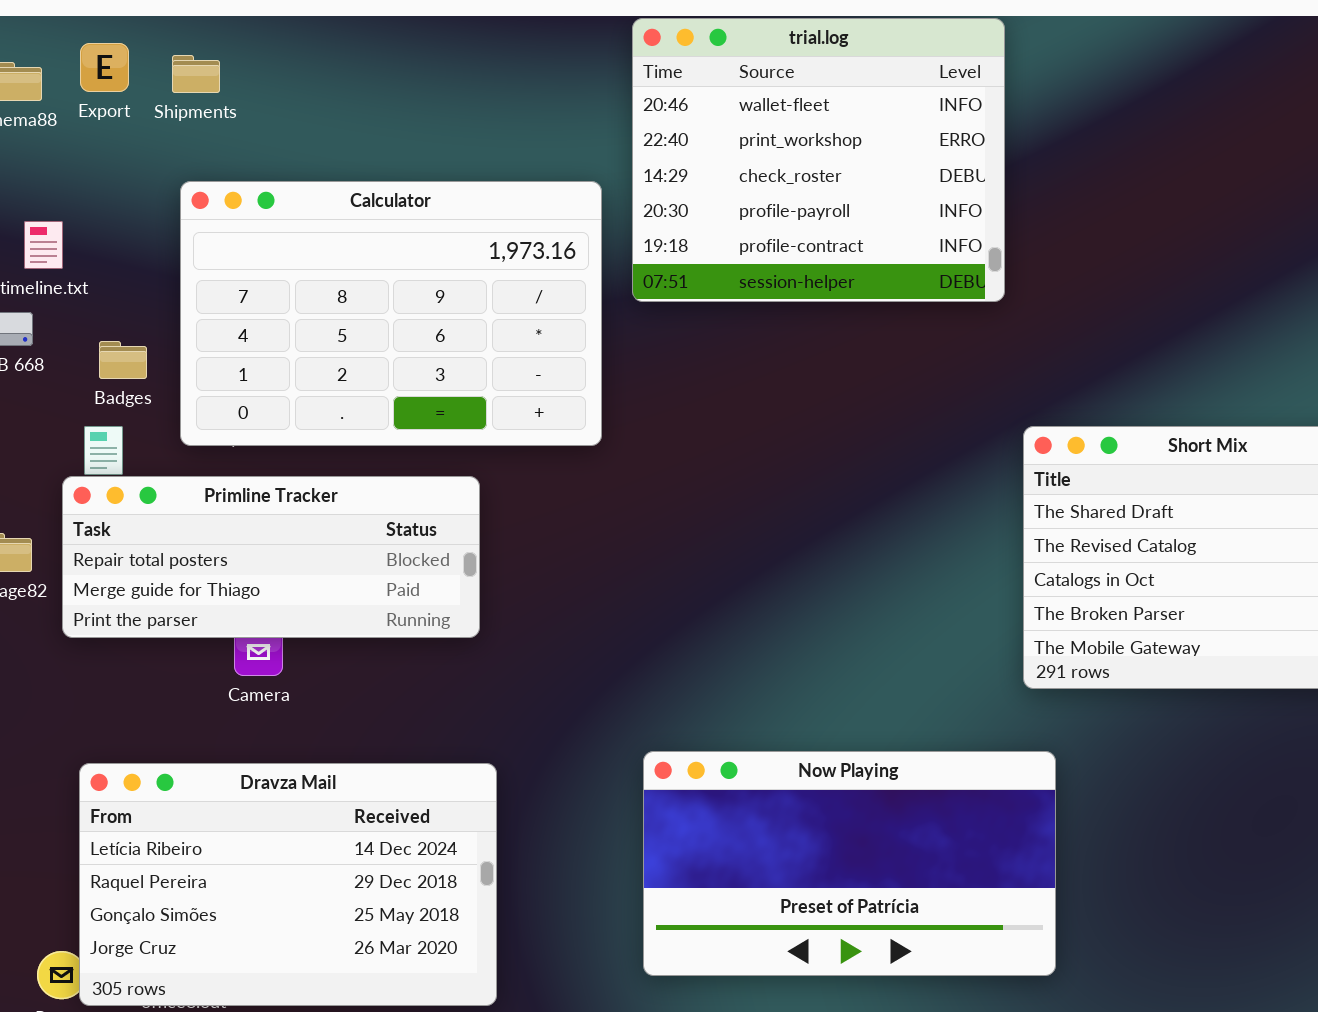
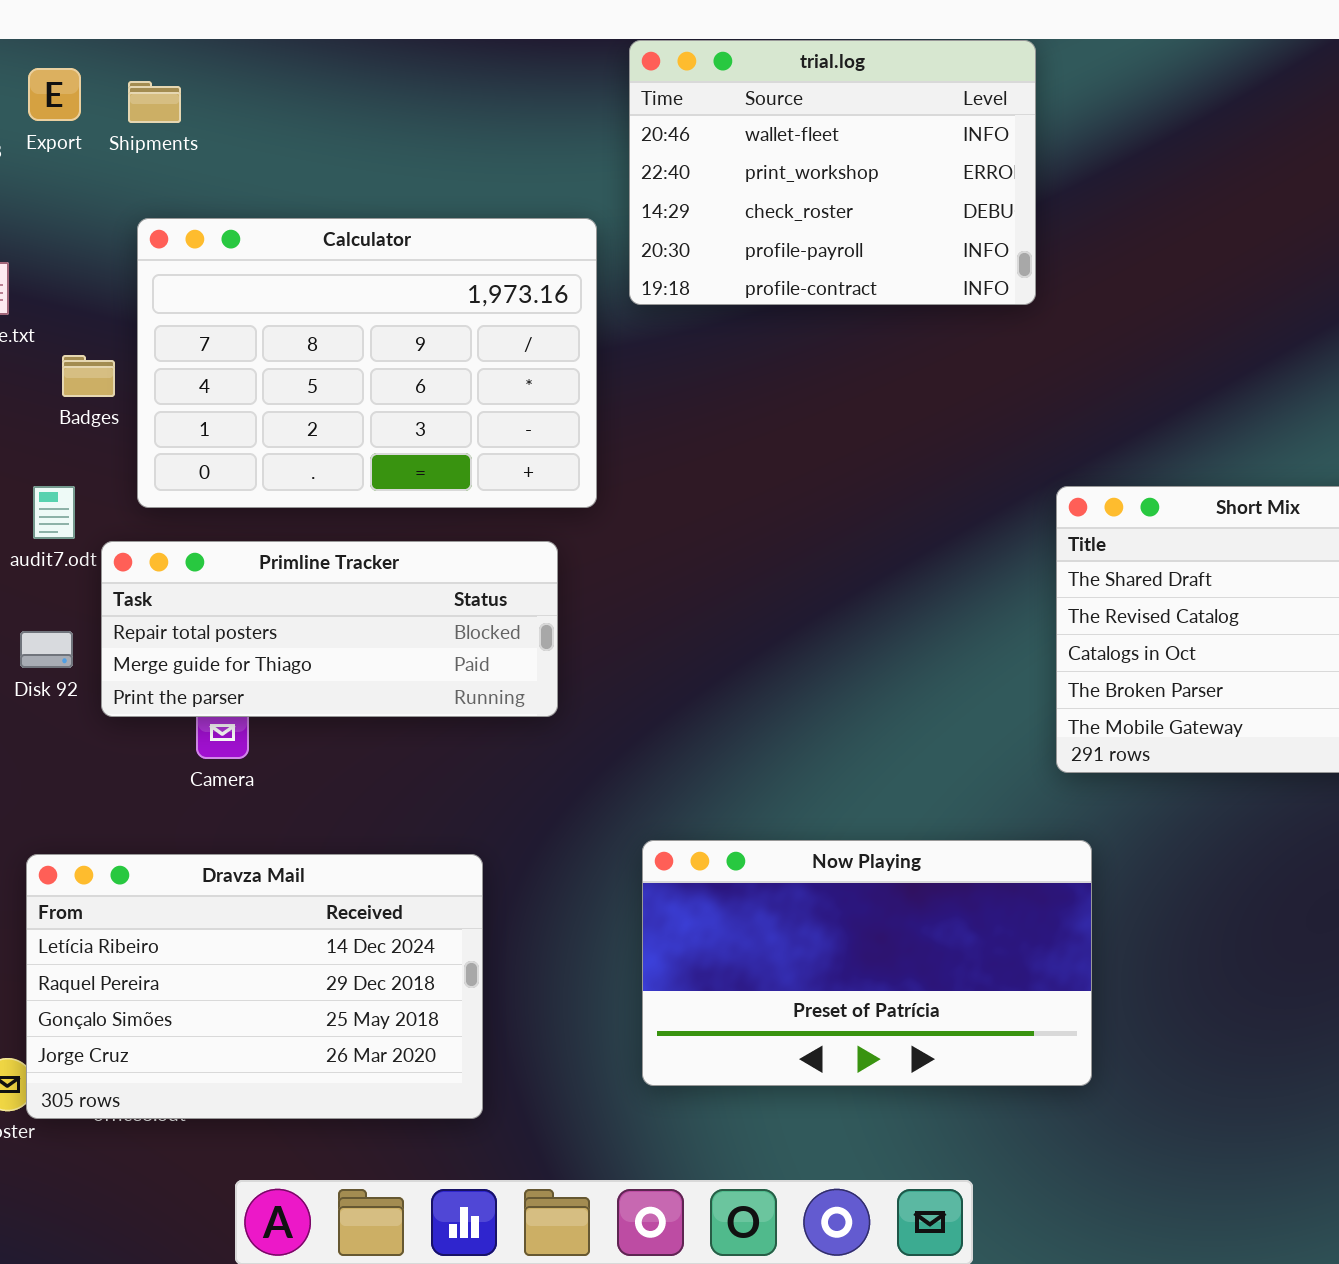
trial.log: [632,18,1005,302] -> [629,40,1036,305], resized
Badges: [99,341,147,379] -> [62,355,115,397], moved
Primline Tracker: [62,476,480,638] -> [101,541,558,717], moved

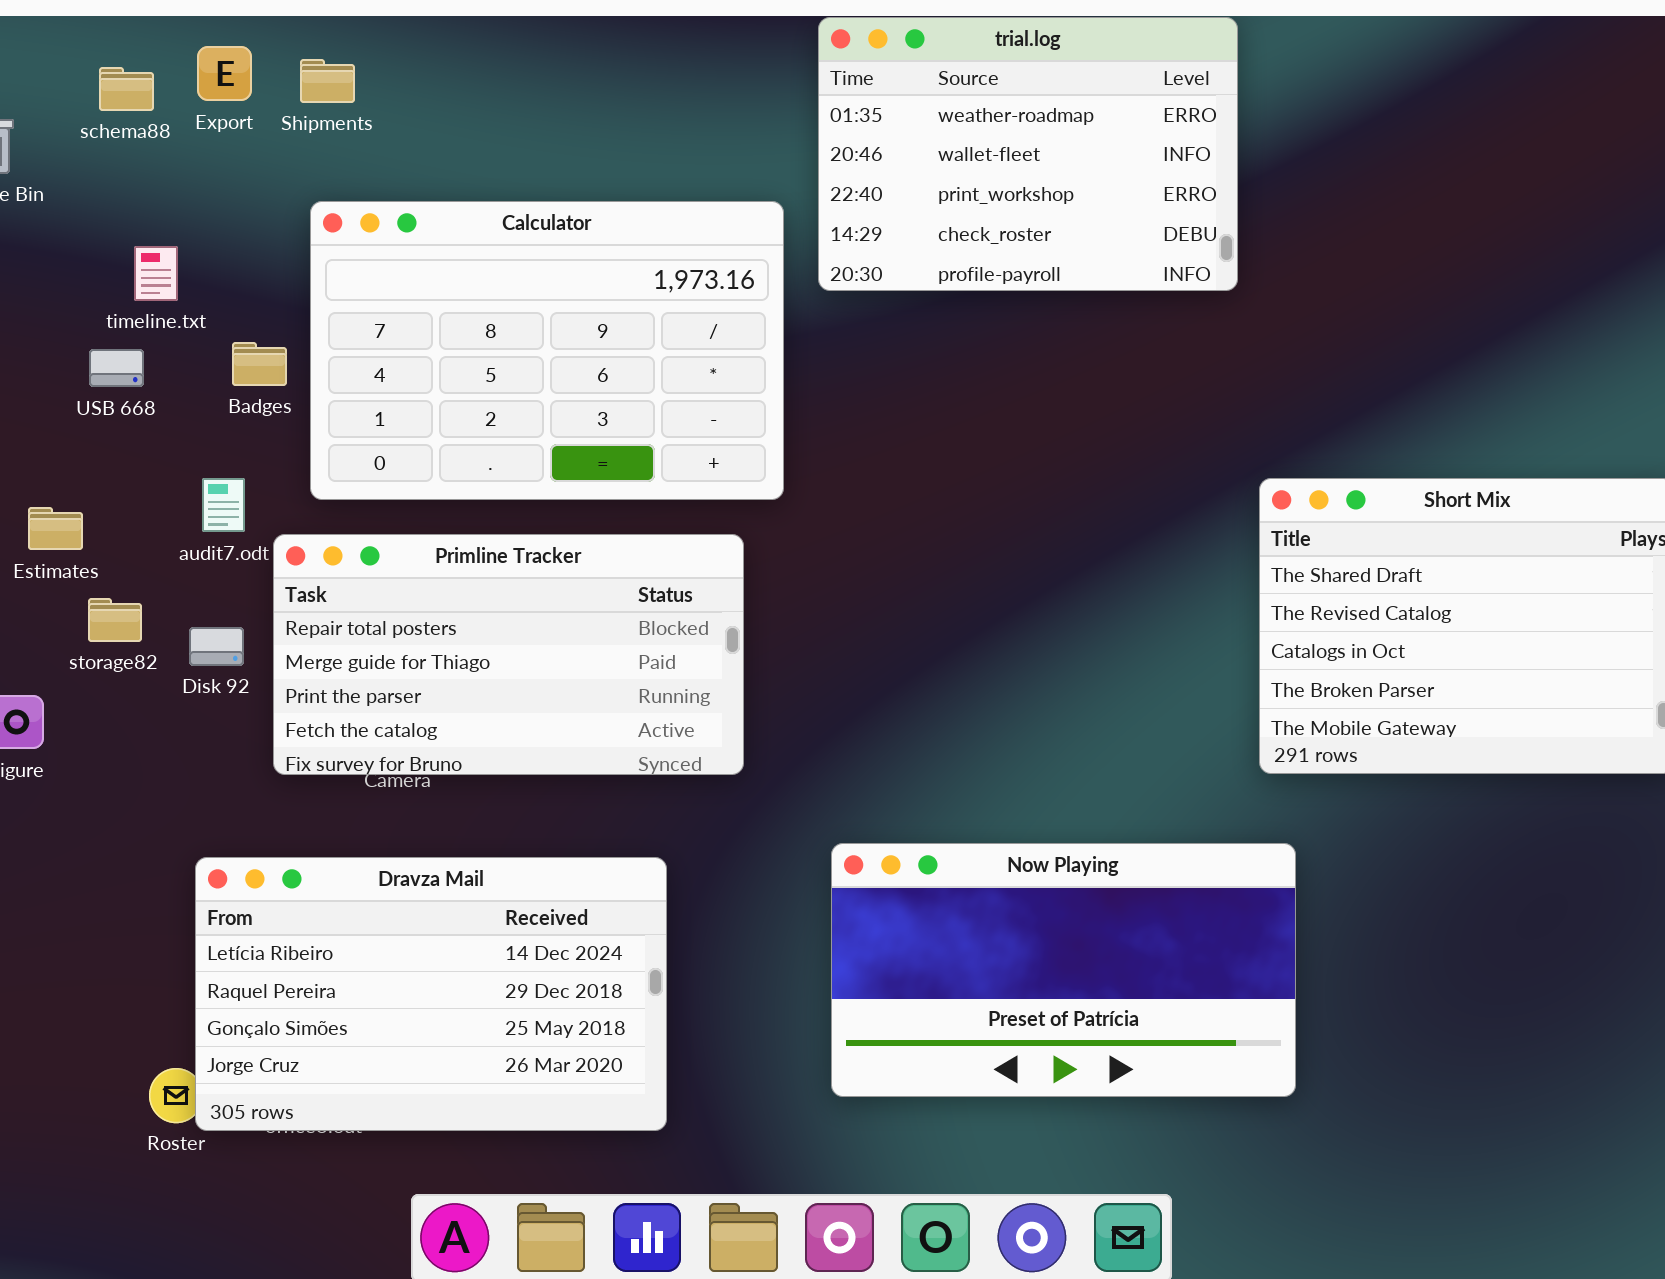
trial.log: [629,40,1036,305] -> [818,17,1238,291], scrolled up 1 row
Primline Tracker: [101,541,558,717] -> [273,534,744,775], resized

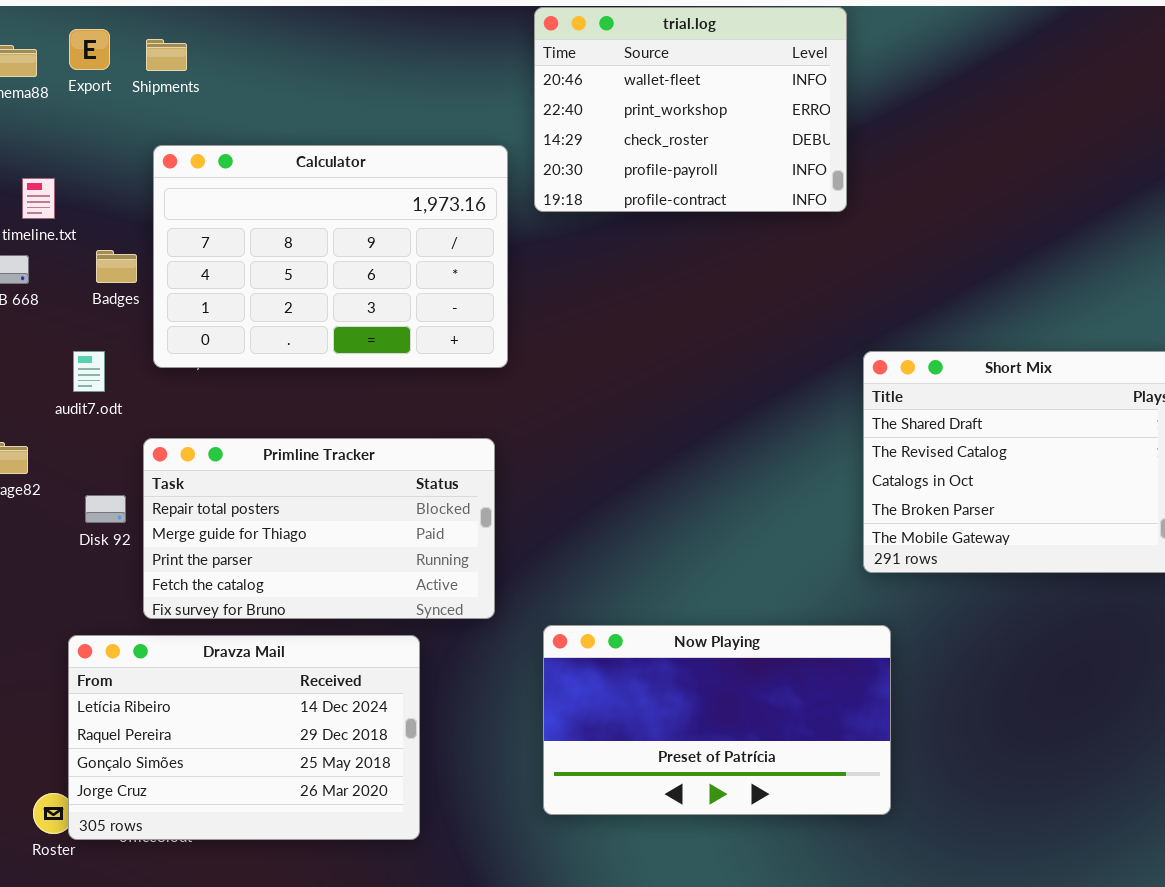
trial.log: [818,17,1238,291] -> [534,7,847,212], scrolled down 1 row
Primline Tracker: [273,534,744,775] -> [143,438,495,619], moved
Disk 92: [189,627,244,666] -> [85,495,126,523], moved

